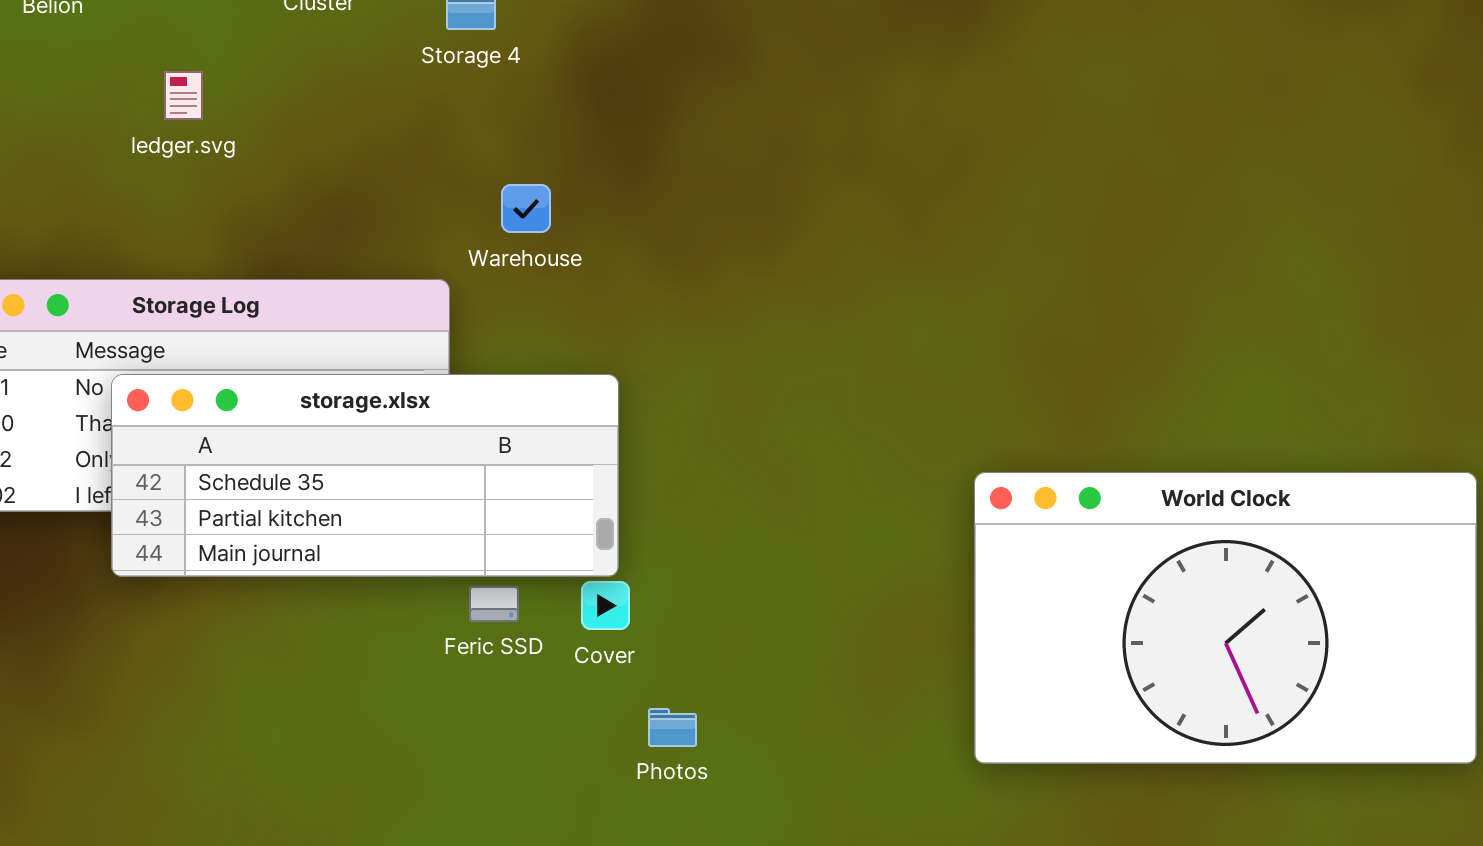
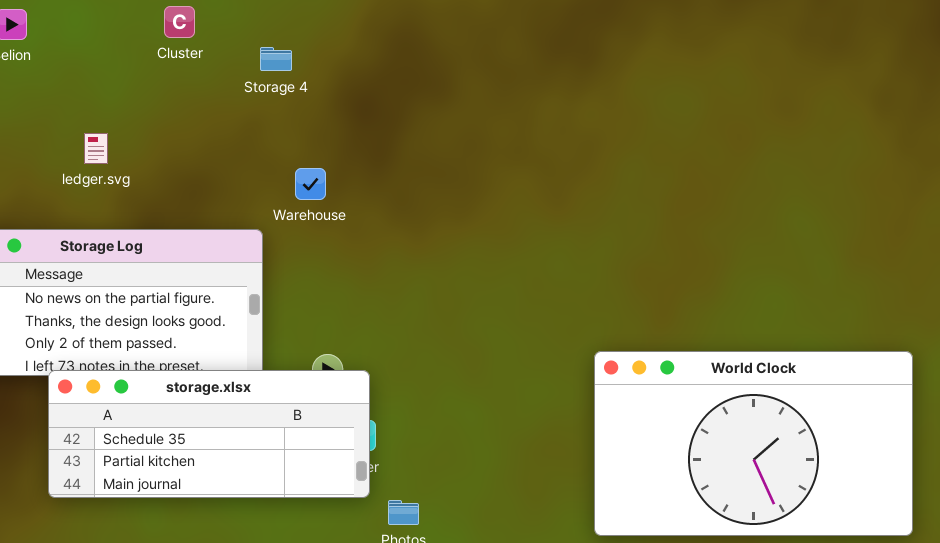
ledger.svg: [164,71,203,120] -> [84,133,108,164], moved
storage.xlsx: [111,374,619,577] -> [48,370,370,498], moved

